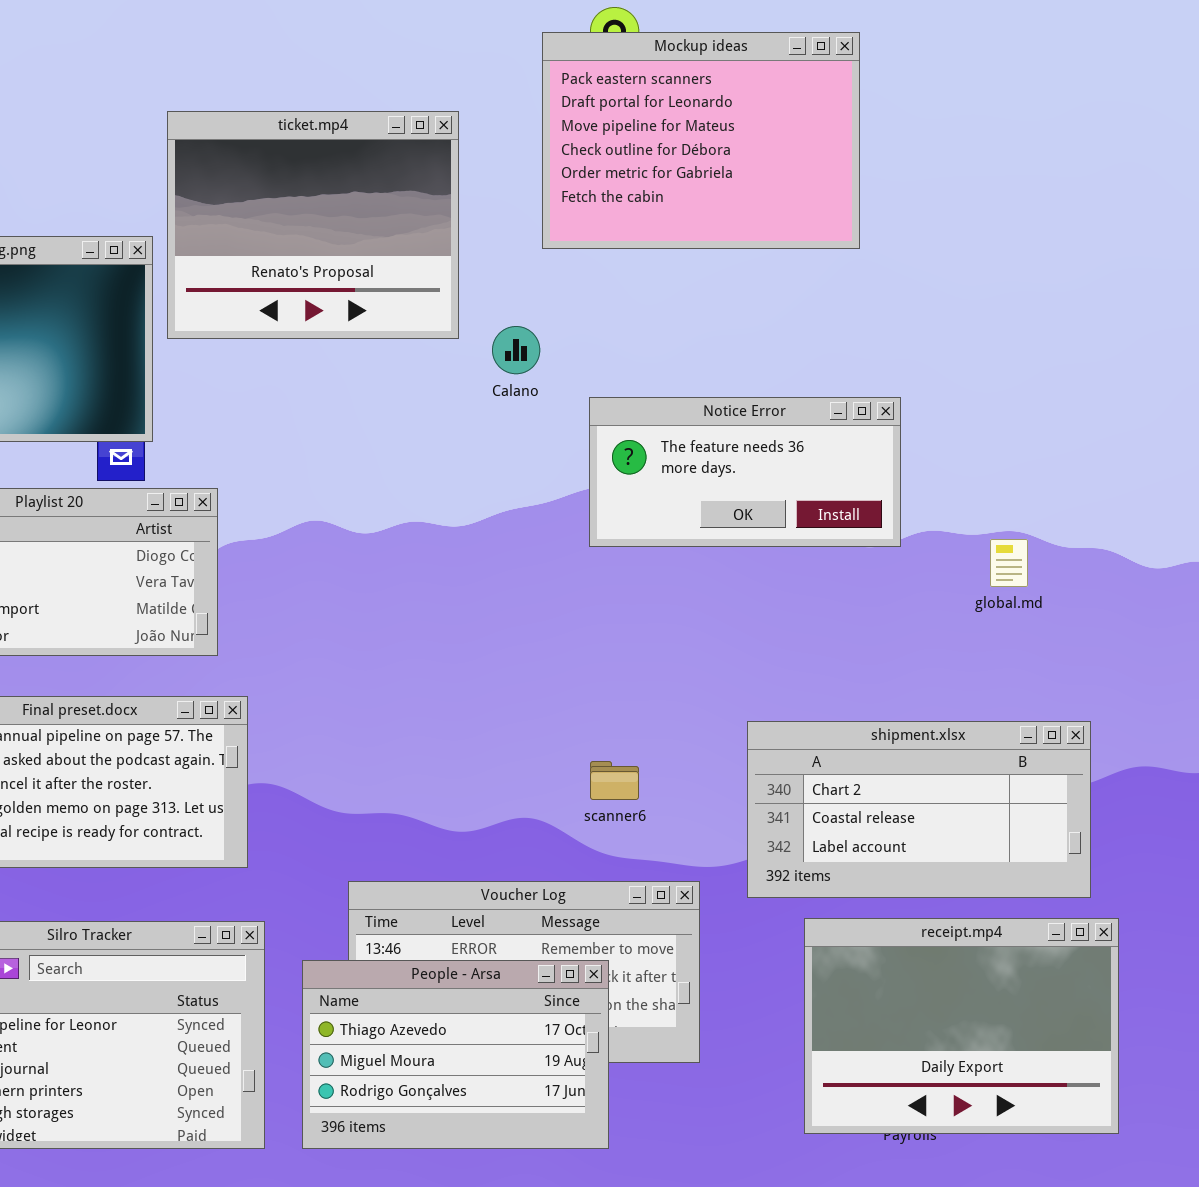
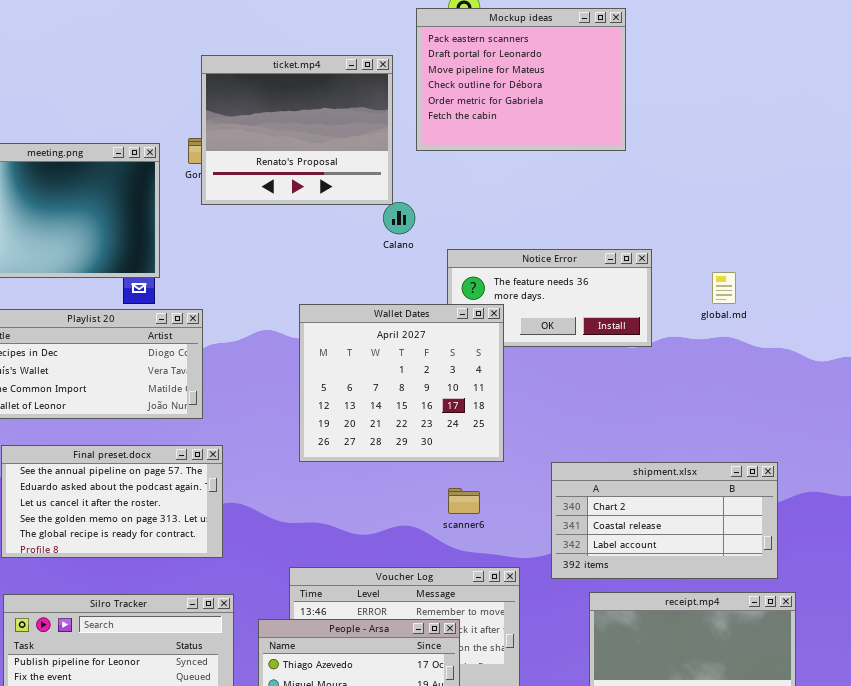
ticket.mp4: [167,111,459,339] -> [201,55,393,205], moved
Wallet Dates: none -> [299,304,504,462], opened
global.md: [990,539,1028,587] -> [712,272,736,304], moved

